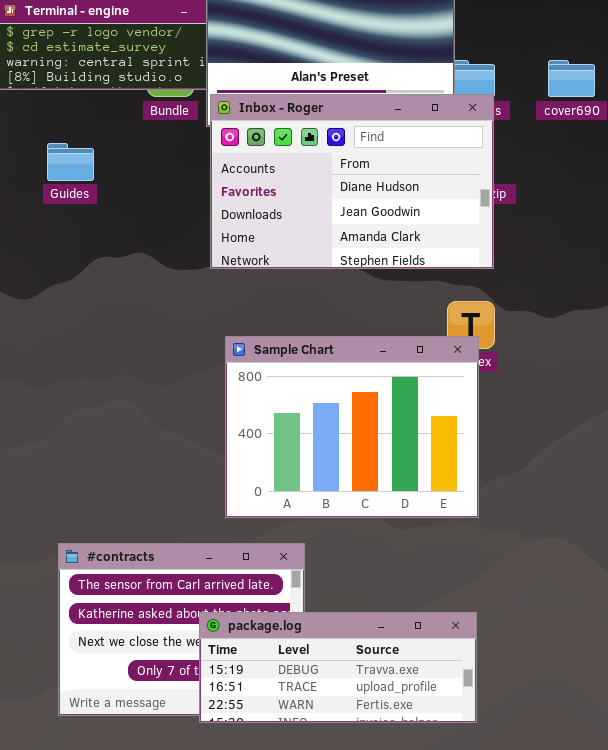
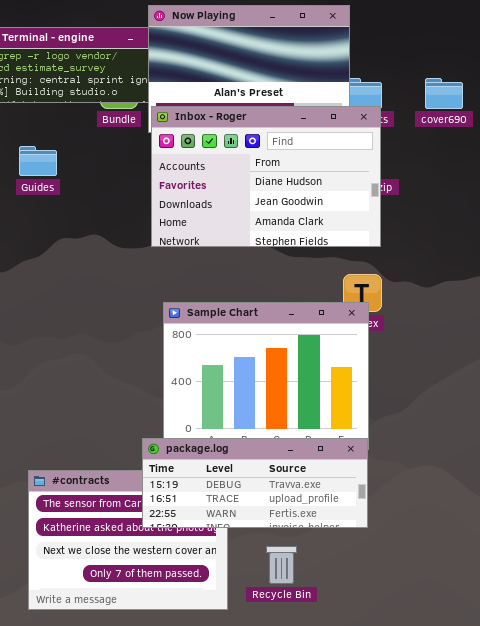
package.log: [199,612,477,723] -> [142,438,368,528], moved

